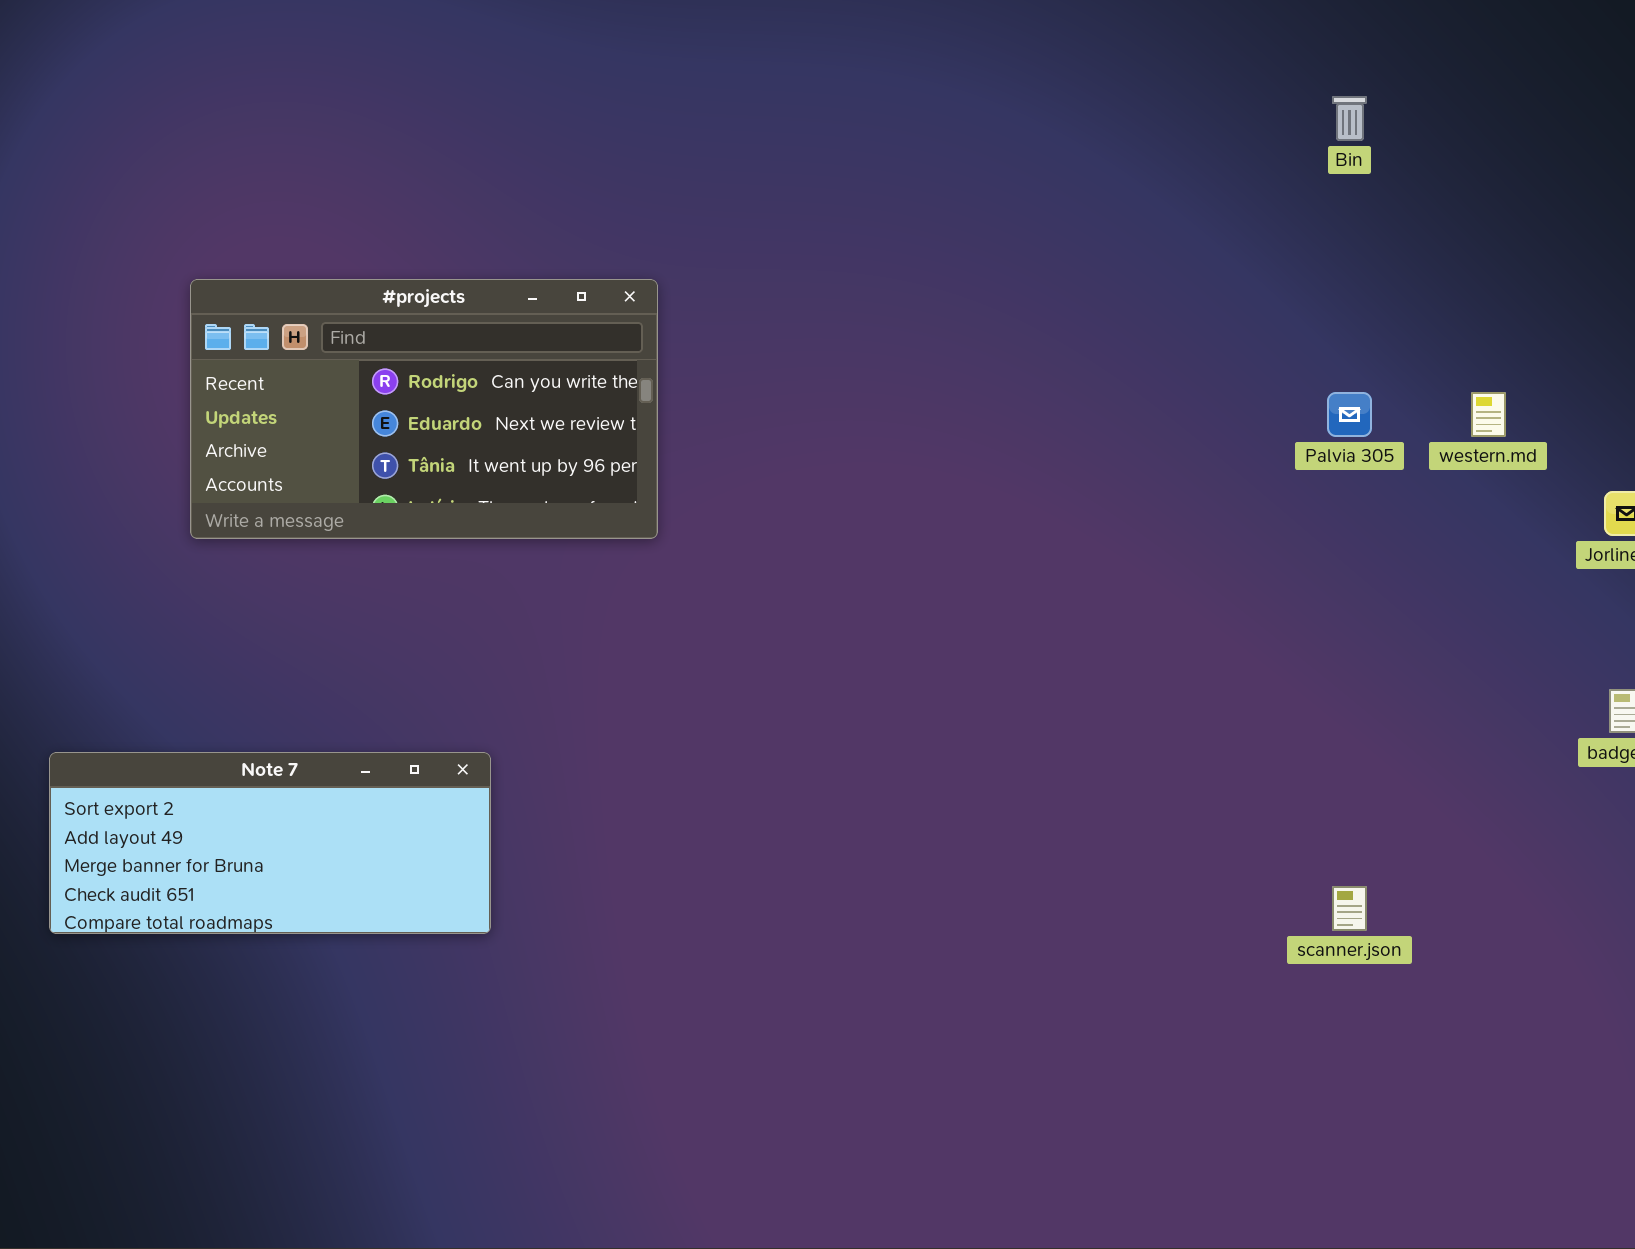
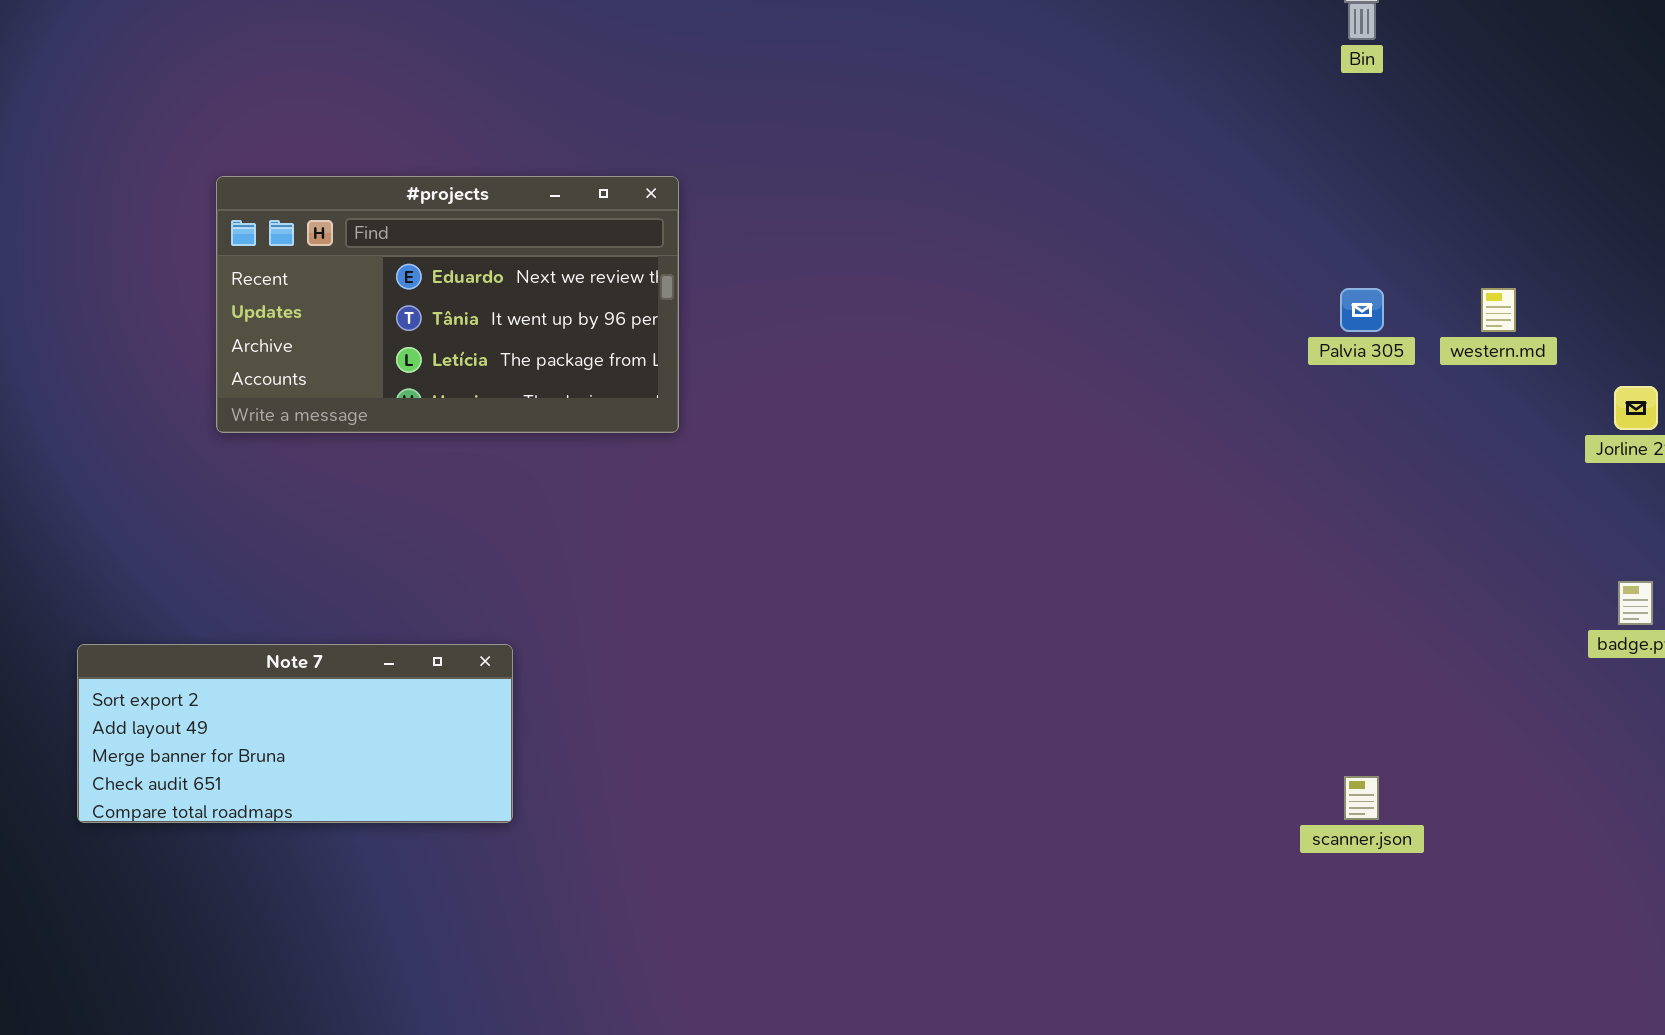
#projects: [190,279,658,539] -> [216,176,679,433], scrolled down 1 row

